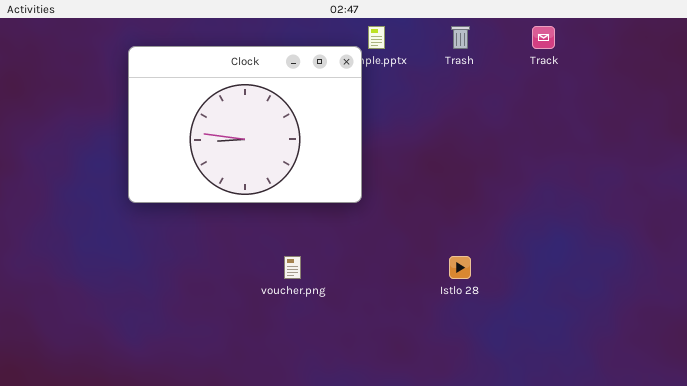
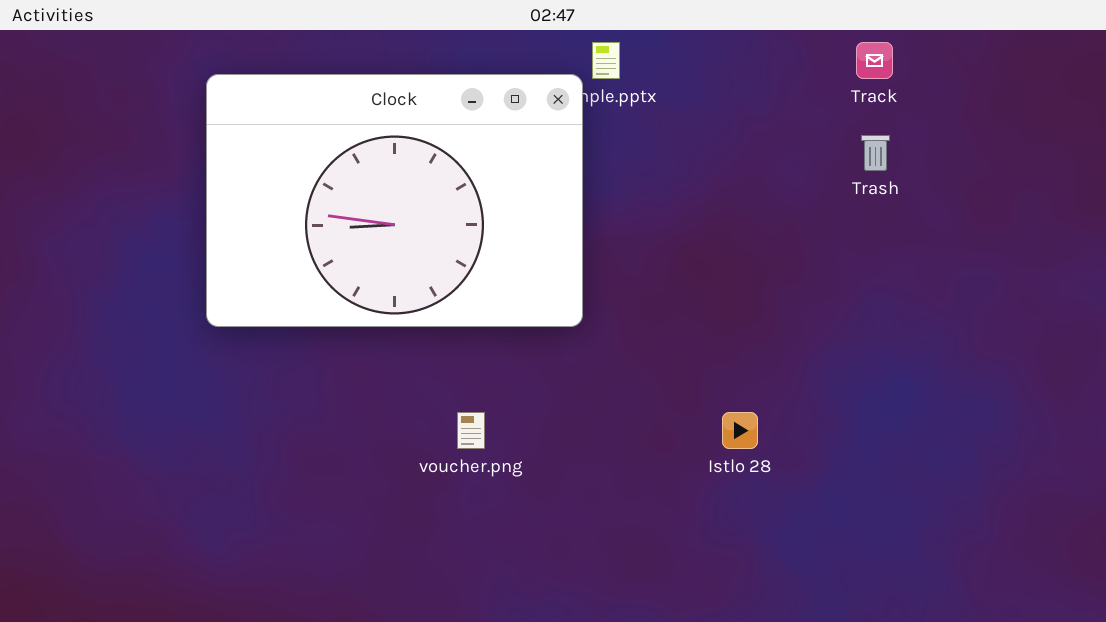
Trash: [451,26,470,49] -> [861,135,890,171], moved

